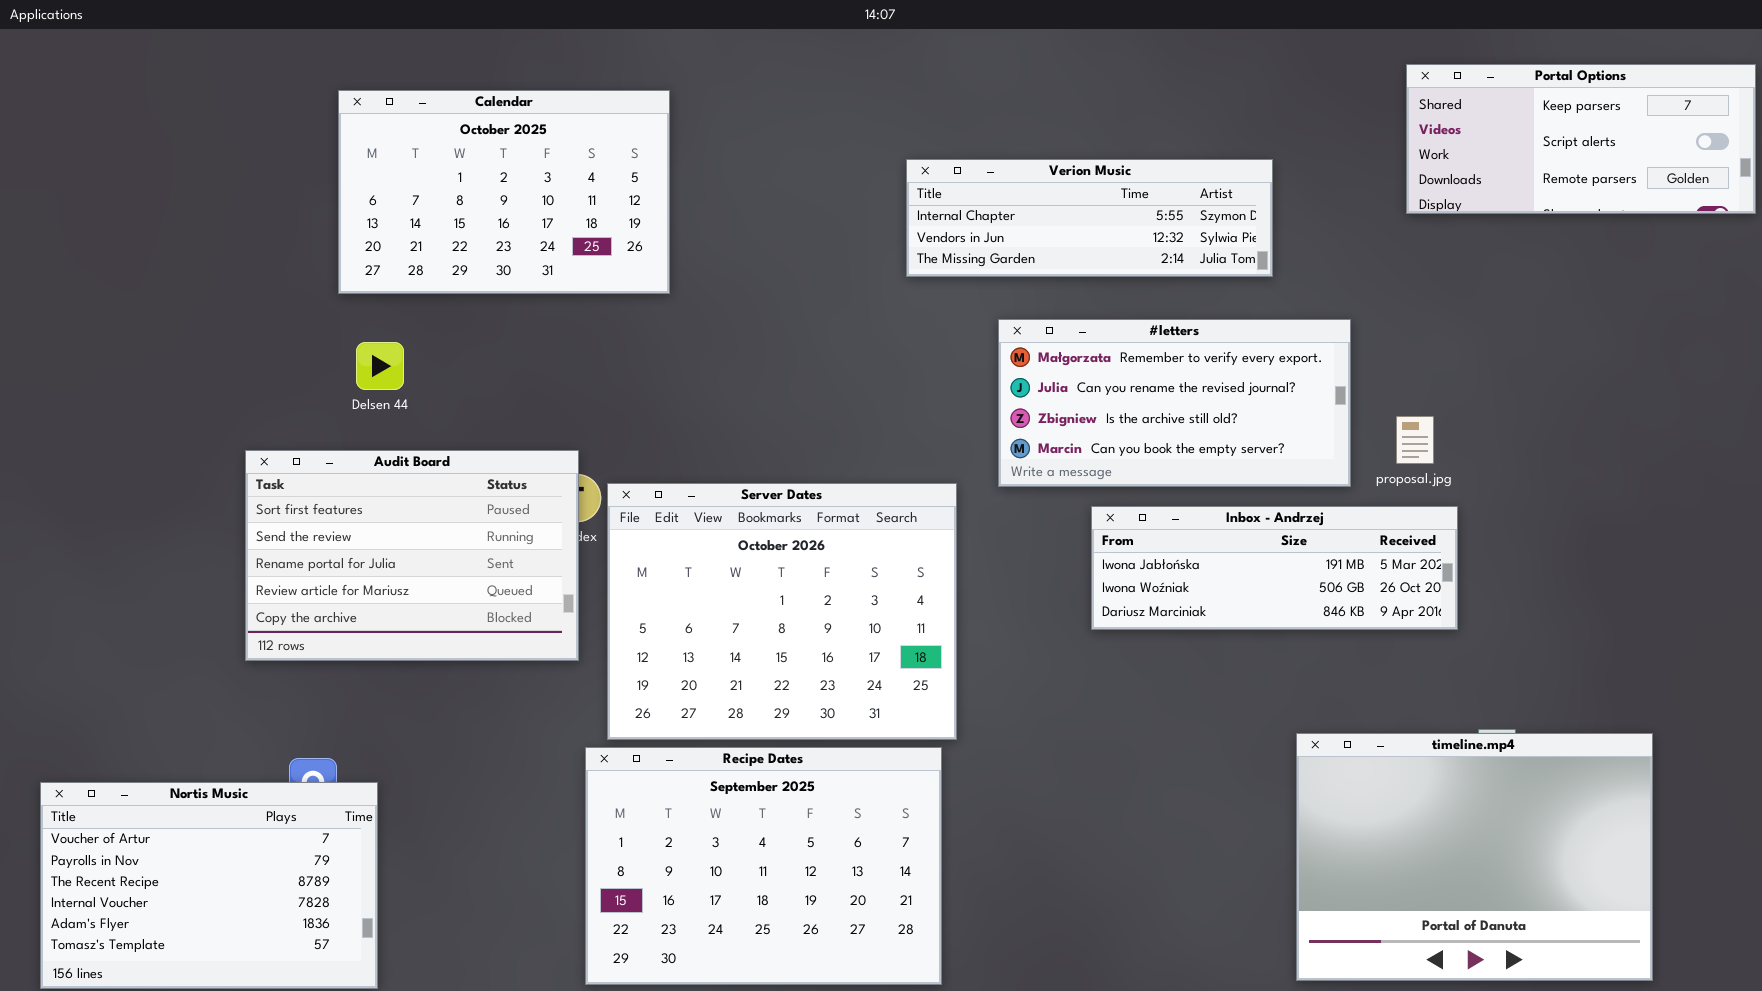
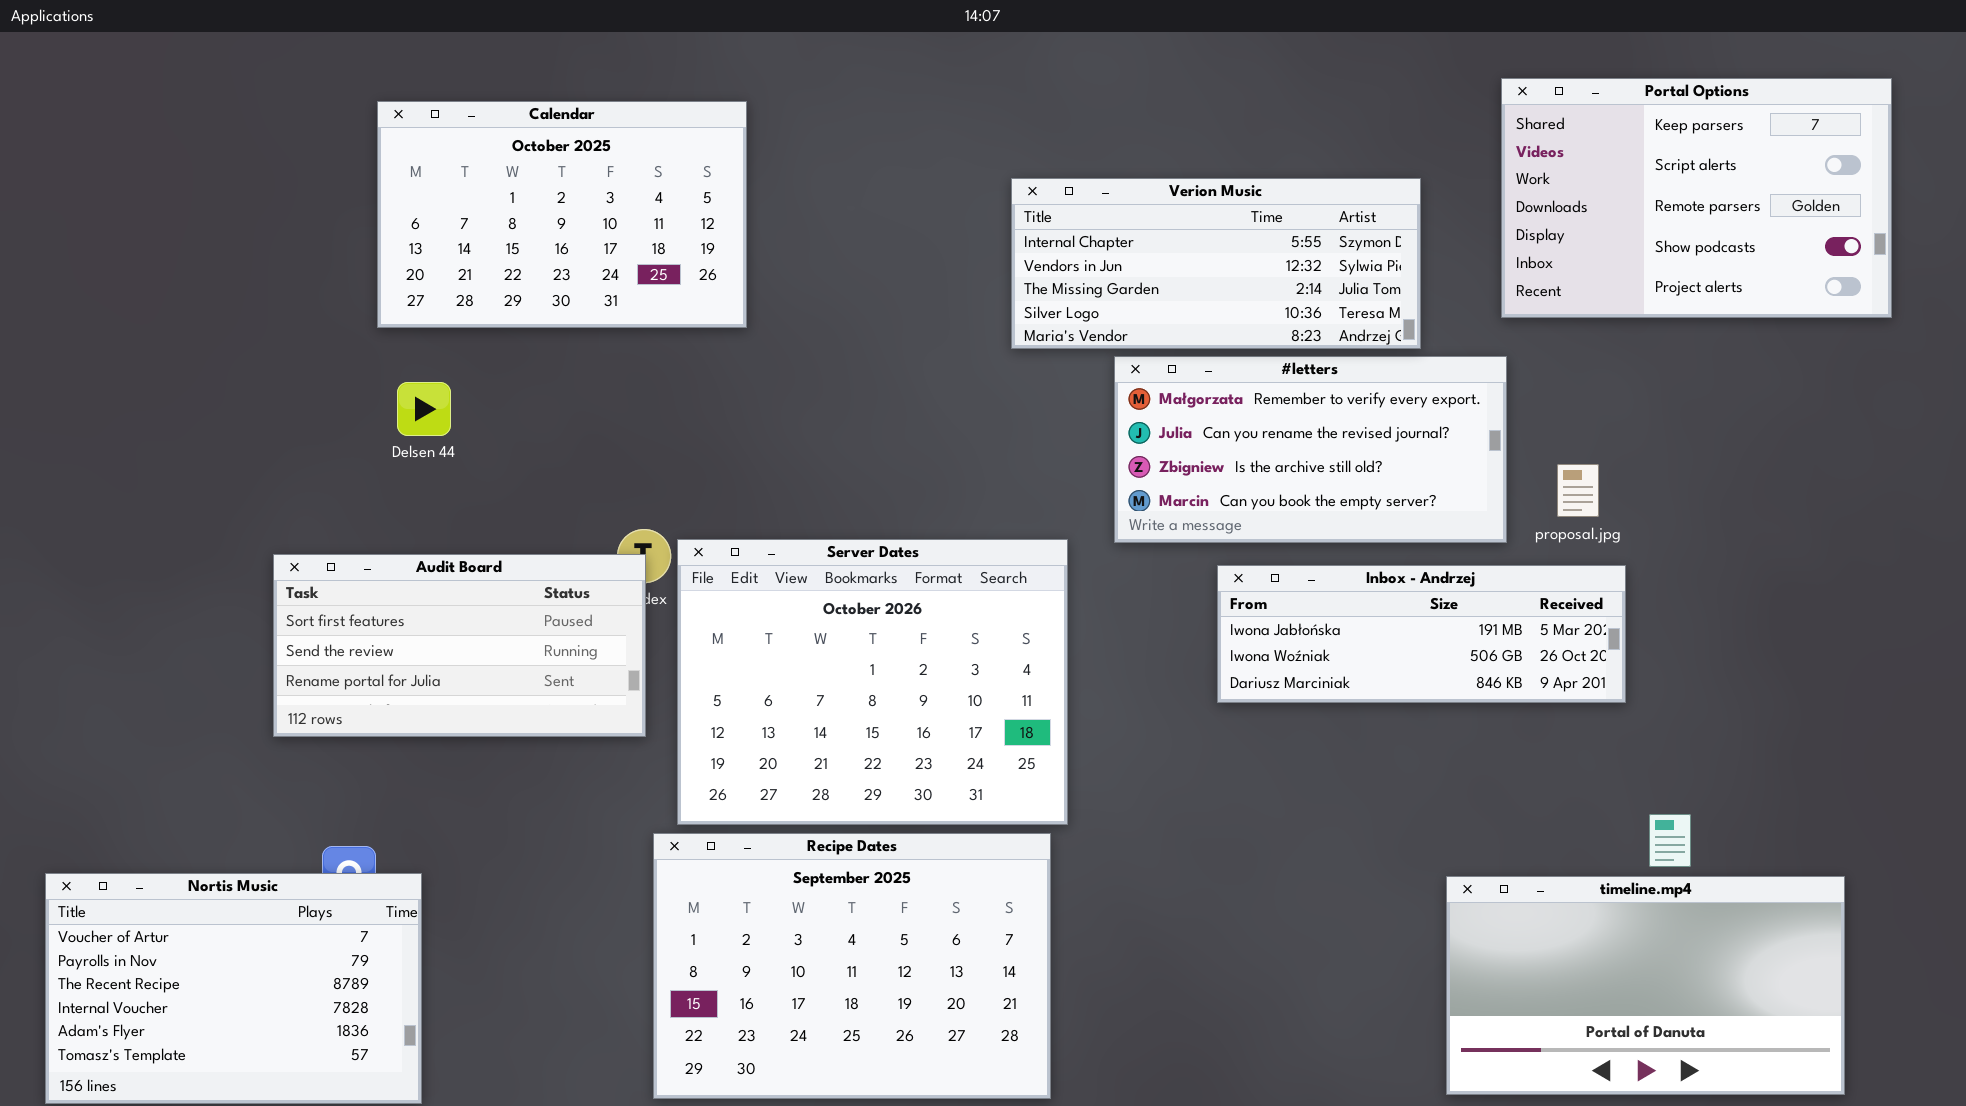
Portal Options: [1406,64,1756,214] -> [1501,78,1892,318], moved, resized
Verion Music: [906,159,1273,277] -> [1011,178,1421,349], resized
Audit Board: [245,450,579,661] -> [273,554,646,737], resized
timeline.mp4: [1296,733,1653,981] -> [1446,876,1845,1095], resized

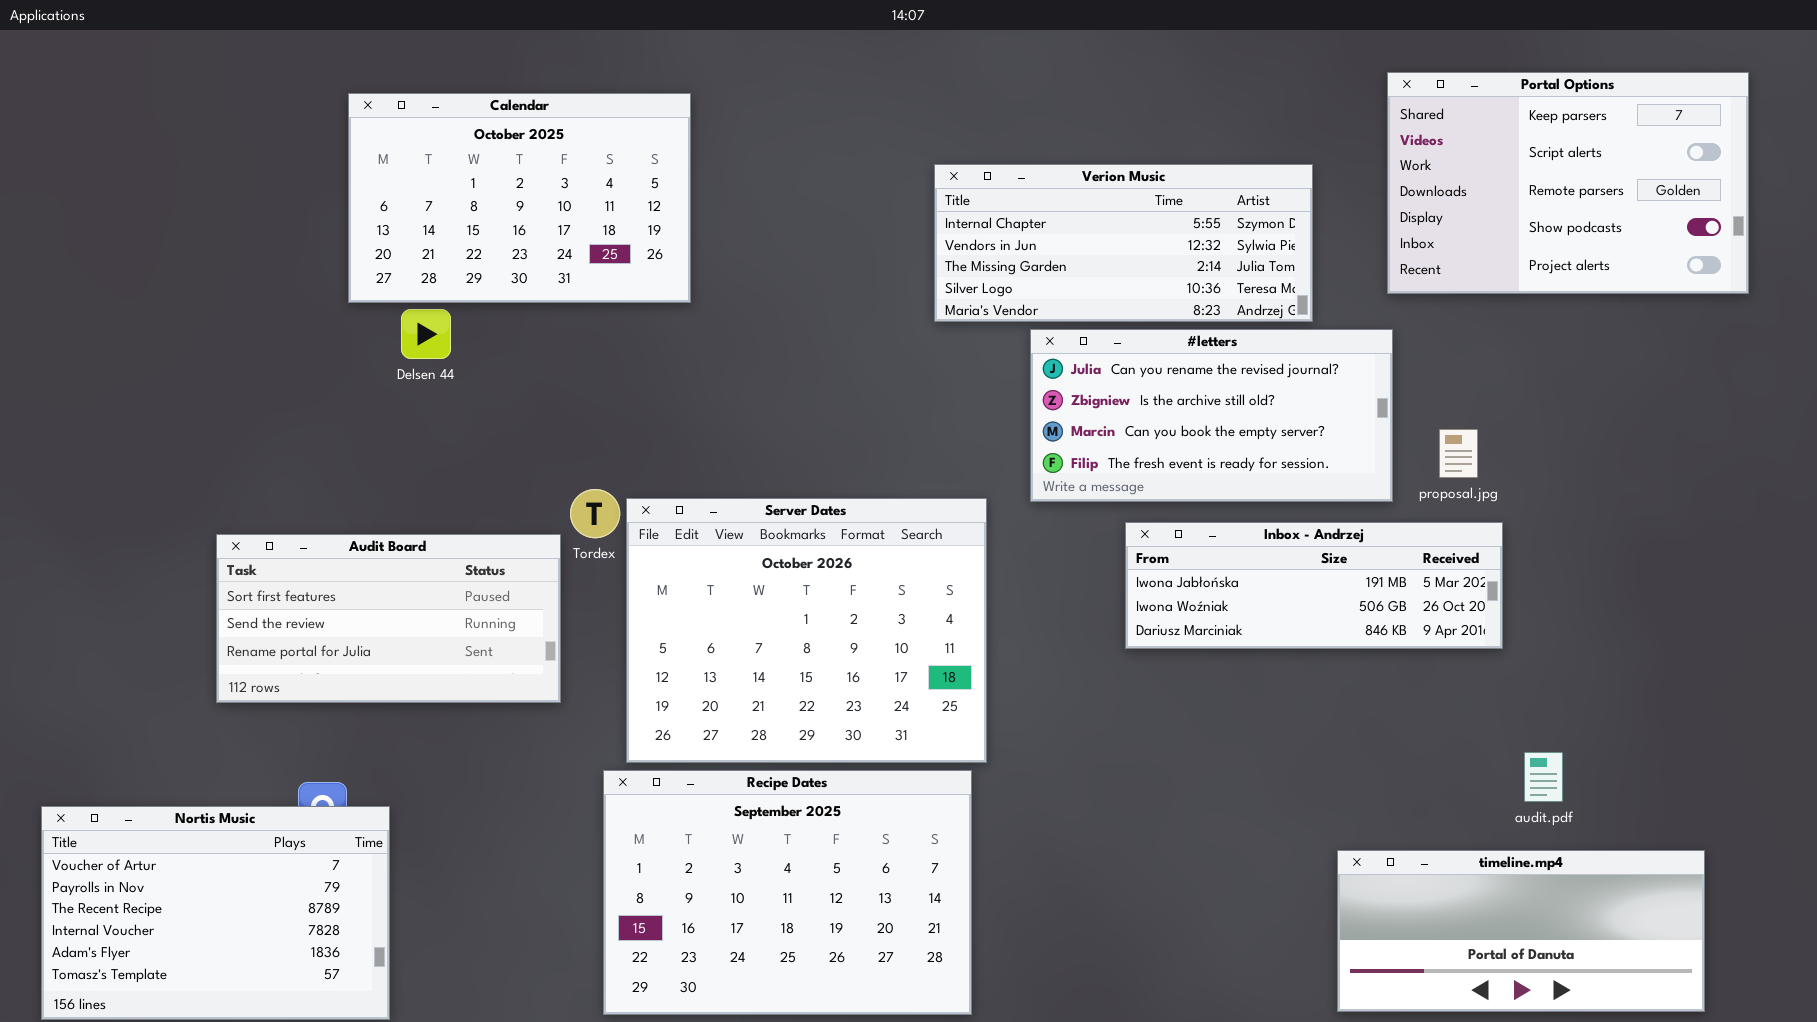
#letters: [1114,356,1507,543] -> [1030,329,1393,502], scrolled down 1 row
Delsen 44: [397,382,451,436] -> [401,309,451,359], moved
Audit Board: [273,554,646,737] -> [216,534,561,703], moved
timeline.mp4: [1446,876,1845,1095] -> [1337,850,1705,1012], resized

